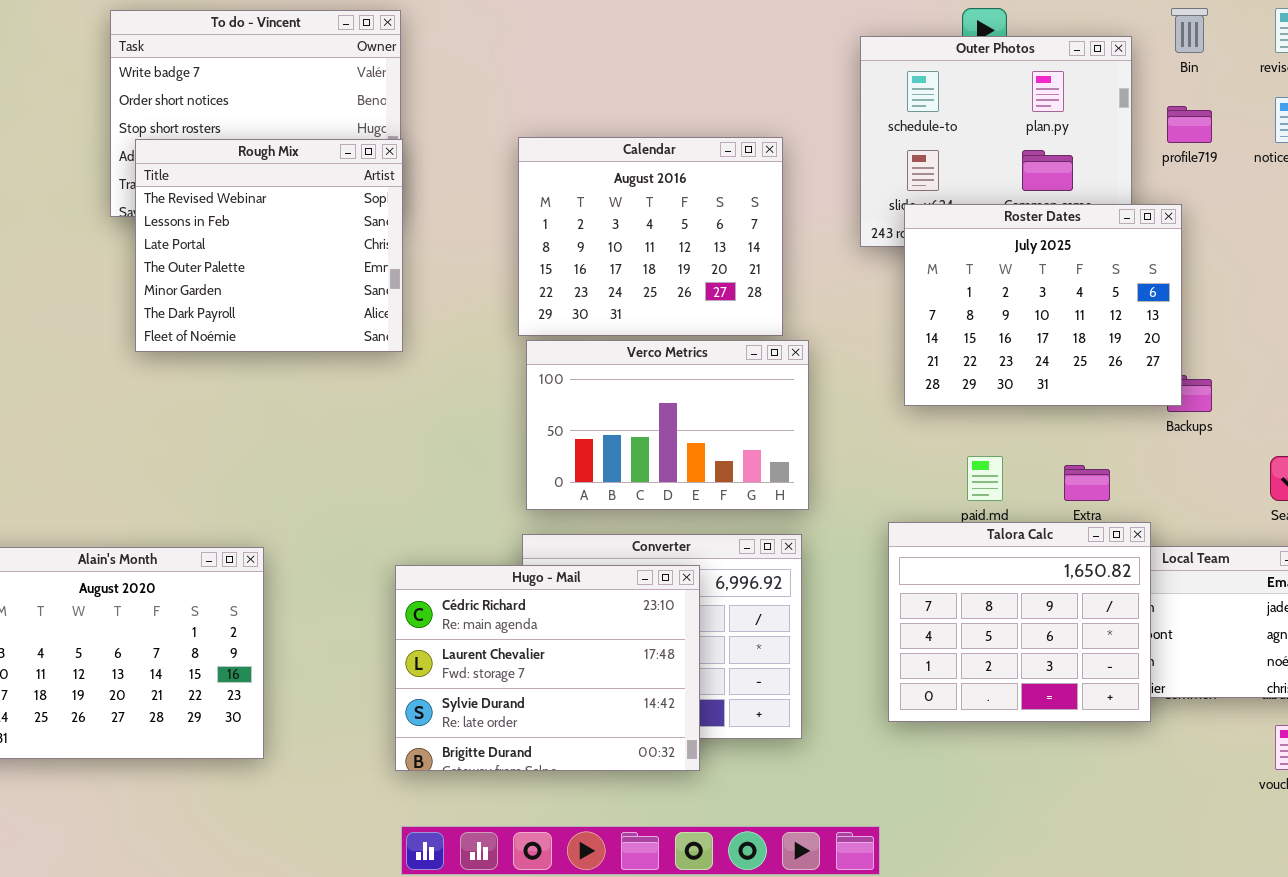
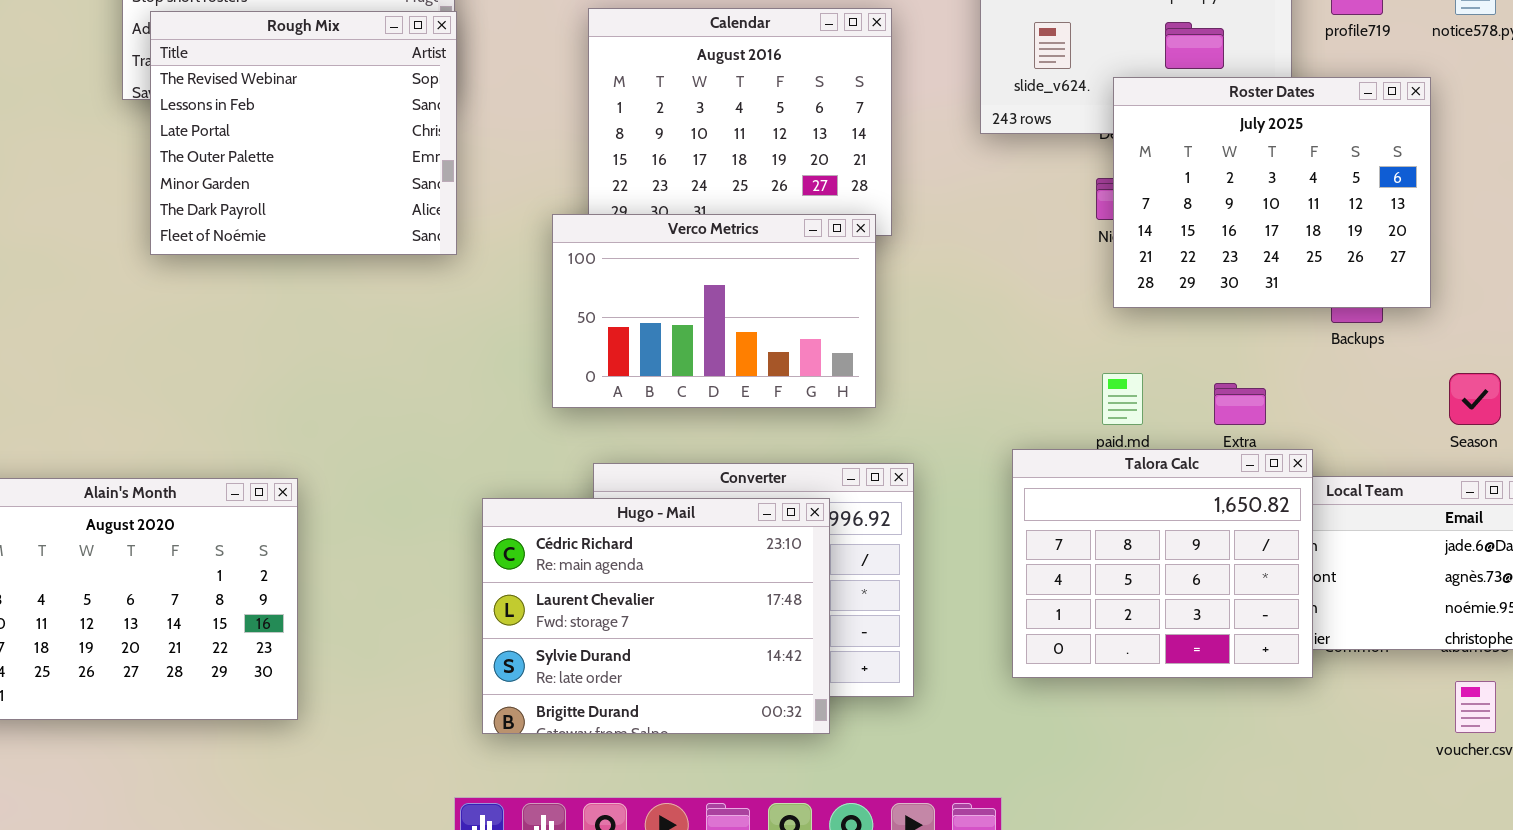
Roster Dates: [904,204,1182,406] -> [1113,77,1431,308], moved
Verco Metrics: [526,340,809,510] -> [552,214,876,408], moved
Hugo - Mail: [395,565,700,771] -> [482,498,830,734], moved

